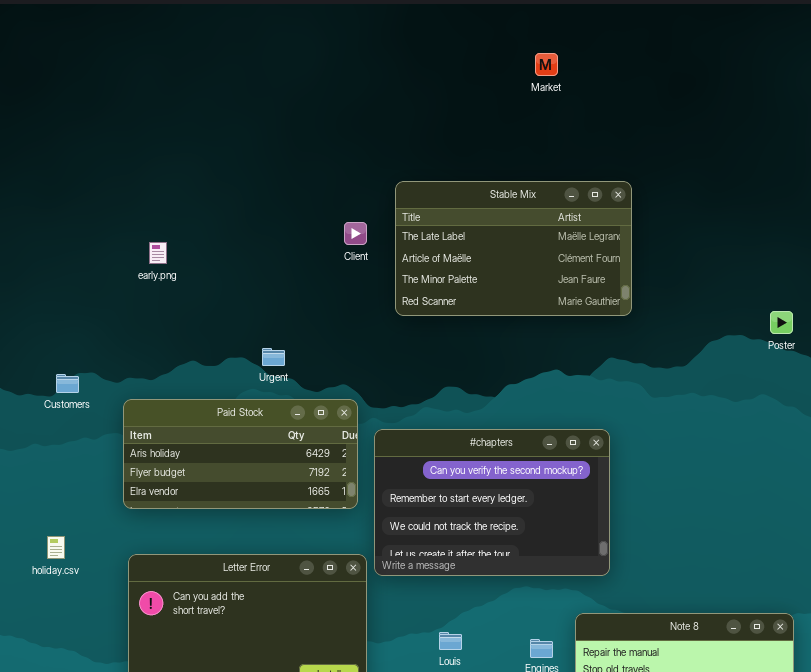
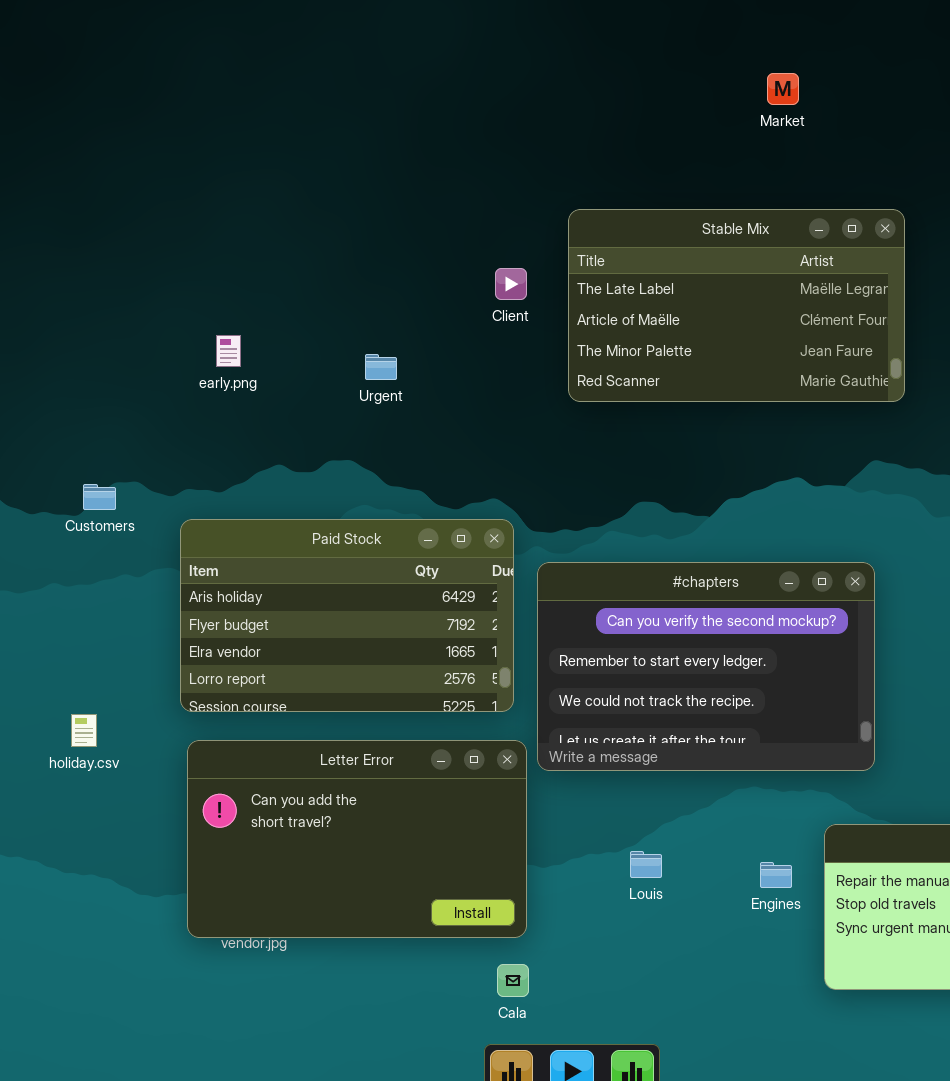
Market: [535,53,558,76] -> [767,73,799,105], moved
early.png: [149,242,167,264] -> [216,335,241,367], moved
Urgent: [262,348,285,366] -> [365,354,397,380], moved
Paid Stock: [123,399,358,509] -> [180,519,514,712], resized

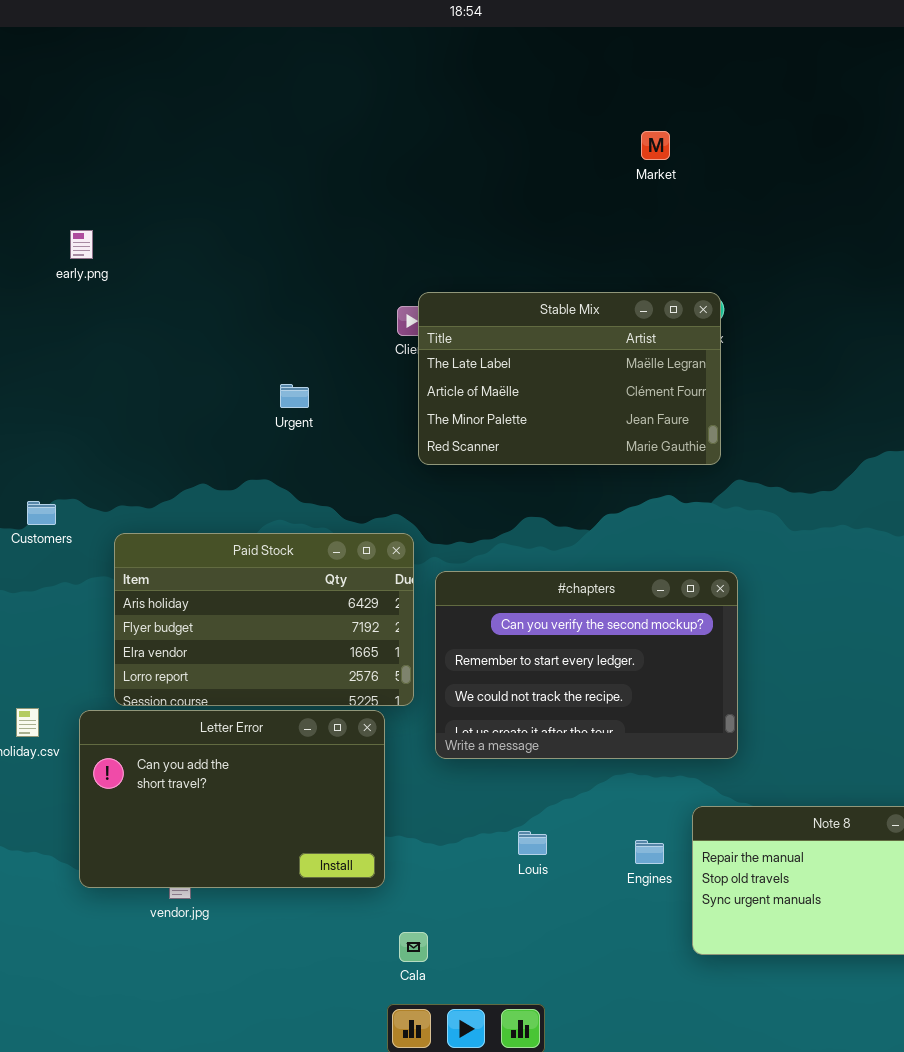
Stable Mix: [568,209,905,402] -> [418,292,721,465], moved
early.png: [216,335,241,367] -> [70,230,93,259], moved
Letter Error: [187,740,527,938] -> [79,710,385,888], moved

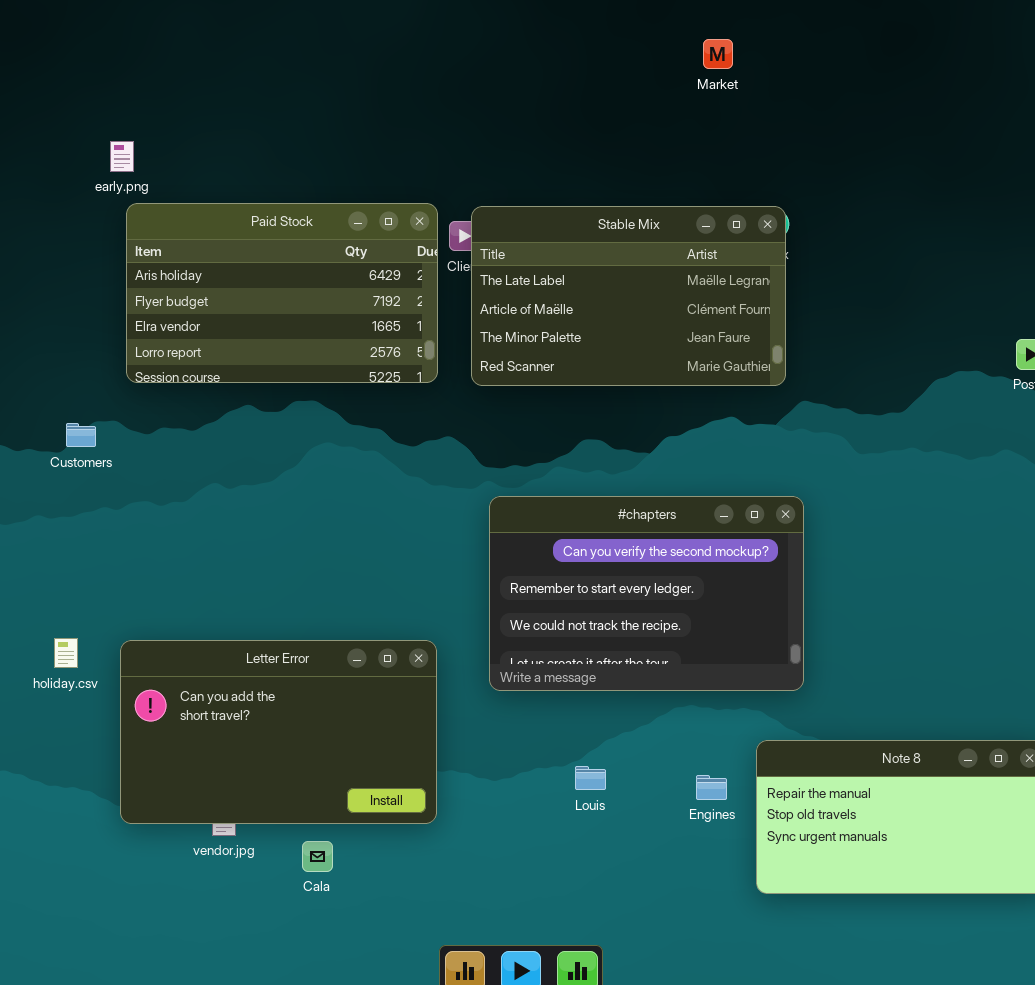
Paid Stock: [114,533,414,706] -> [126,203,438,383], moved
Cala: [399,932,428,962] -> [302,841,333,872], moved

